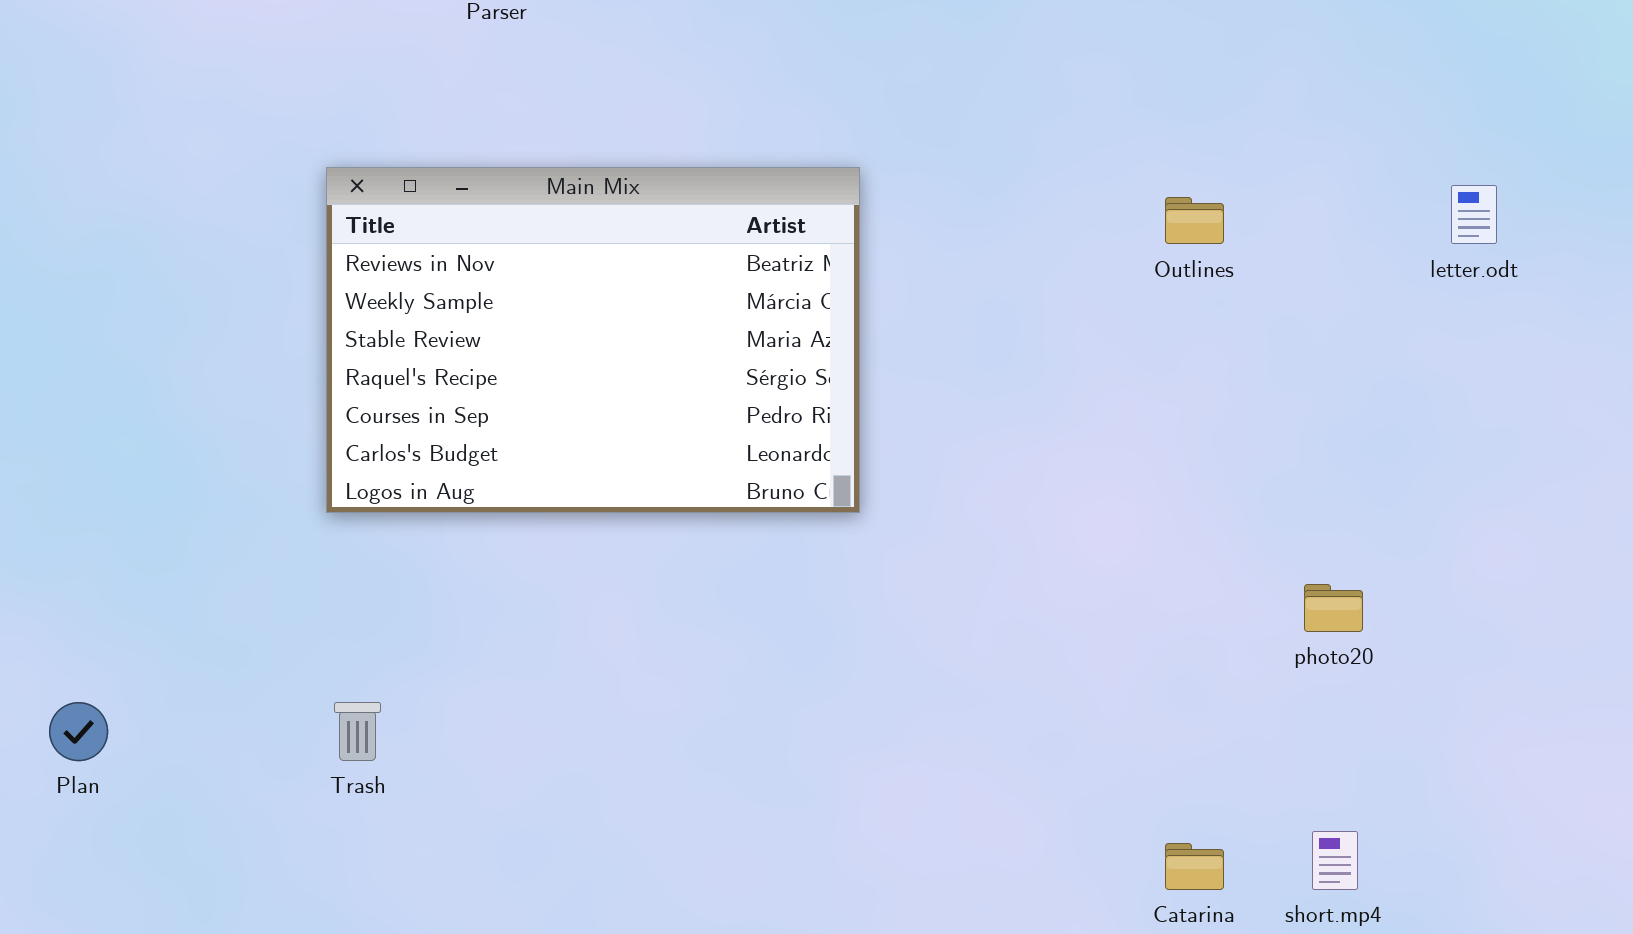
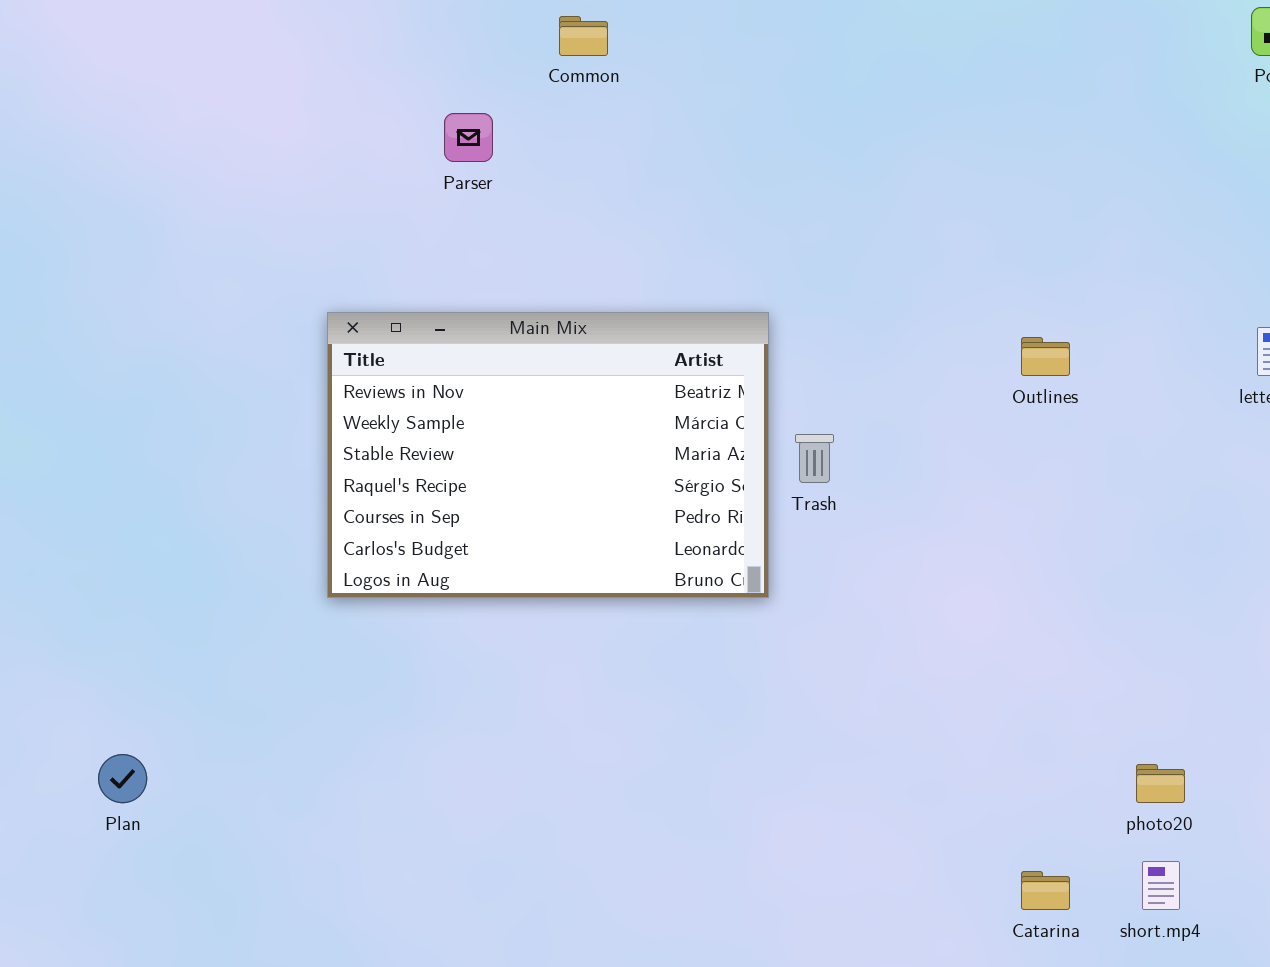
photo20: [1304,584,1363,632] -> [1136,764,1185,803], moved
Trash: [334,702,381,761] -> [795,434,834,483], moved

